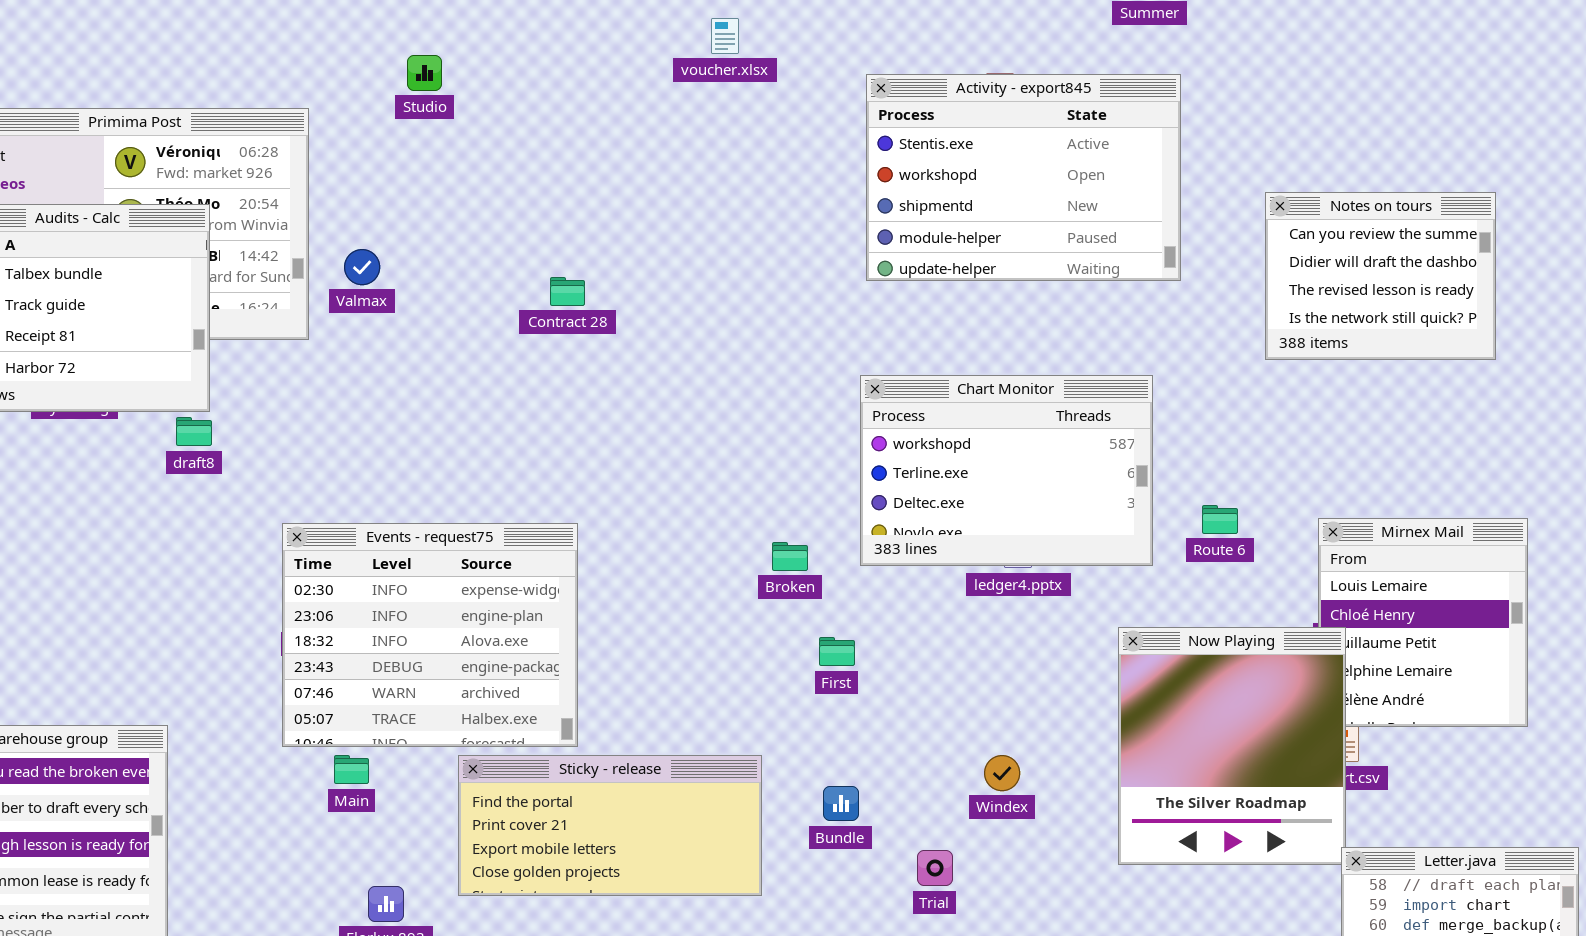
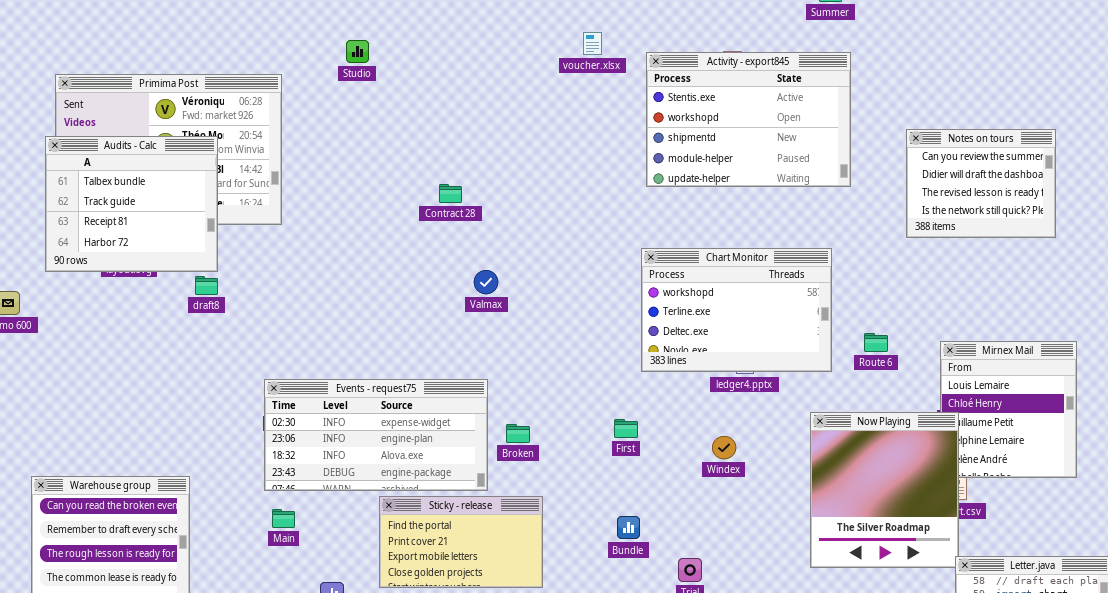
voucher.xlsx: [711,18,739,54] -> [583,32,602,55], moved
Valmax: [344,249,380,285] -> [474,270,498,294], moved
Events - request75: [282,523,578,747] -> [264,379,488,491], resized
Broken: [772,542,808,571] -> [506,424,530,443], moved
Main: [334,755,369,784] -> [272,509,295,528], moved
Sticky - release: [458,755,762,896] -> [379,496,543,588], resized
Windex: [984,755,1020,791] -> [712,436,736,459], moved

